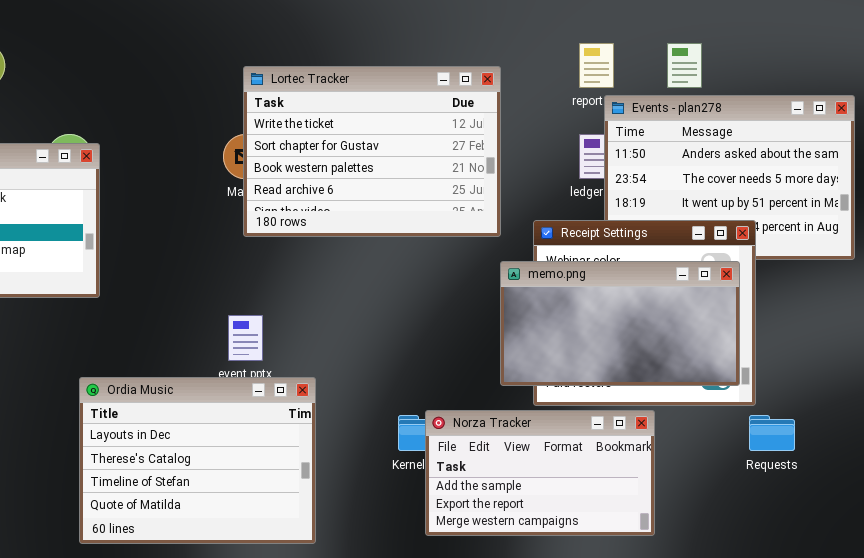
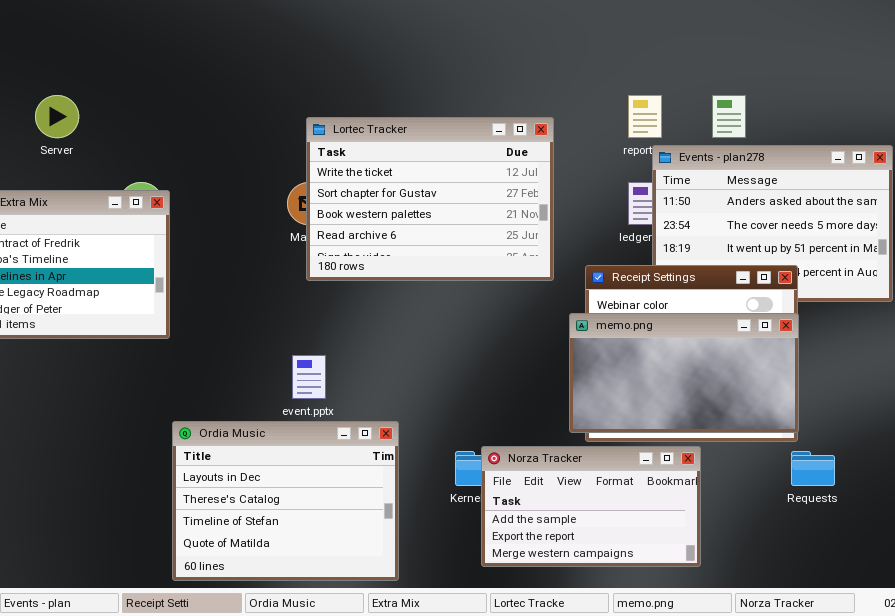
memo.png: [500,261,740,386] -> [569,313,799,433], moved
Ordia Music: [79,377,316,544] -> [172,421,399,581], moved

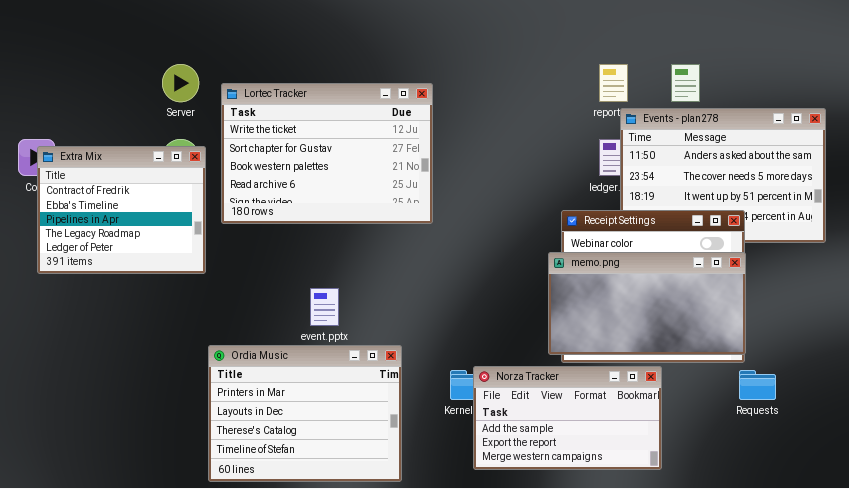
Server: [35,95,79,138] -> [162,64,199,102], moved
Lortec Tracker: [306,117,554,281] -> [221,83,433,224], moved
Ordia Music: [172,421,399,581] -> [208,345,402,482], scrolled up 1 row

